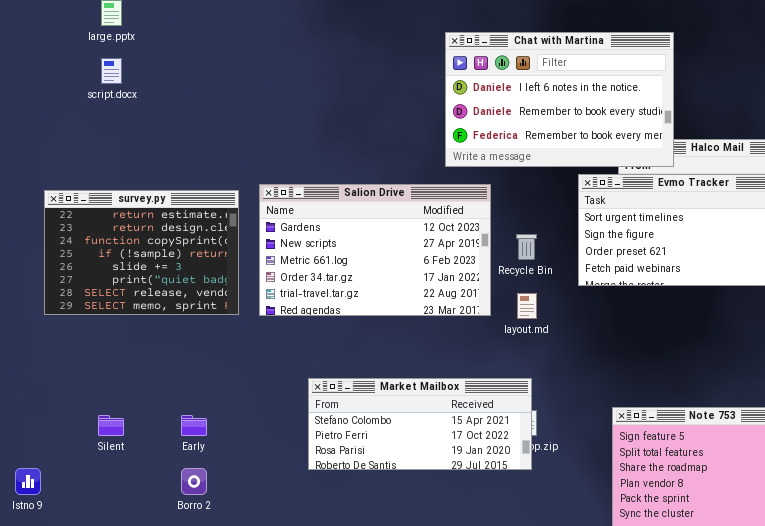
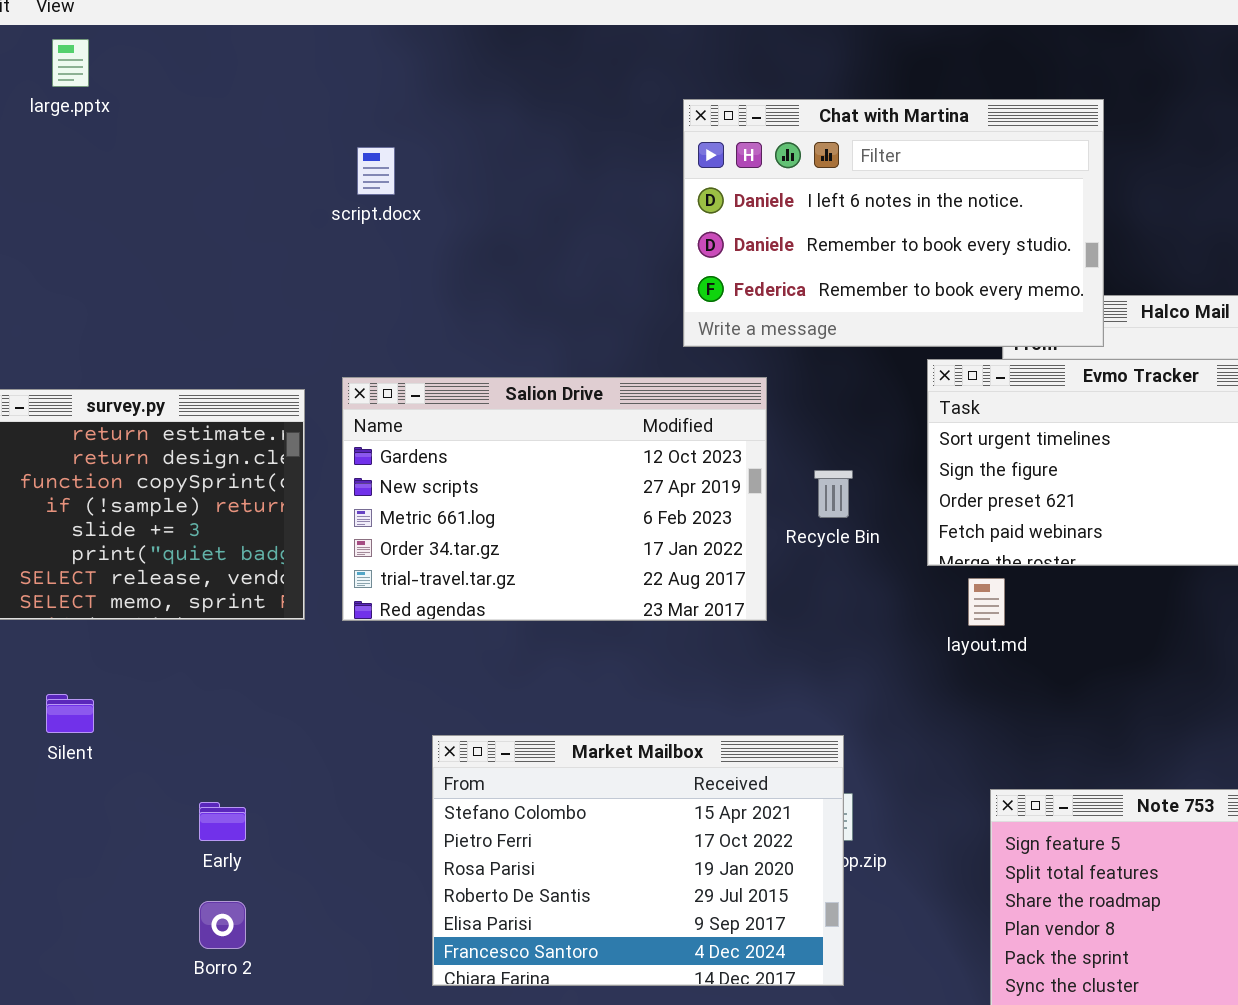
script.docx: [101,58,122,84] -> [357,147,395,195], moved
layout.md: [517,293,537,319] -> [968,578,1005,626], moved
Market Mailbox: [308,378,532,470] -> [432,735,844,986], resized
Silent: [98,415,124,436] -> [46,694,94,733], moved

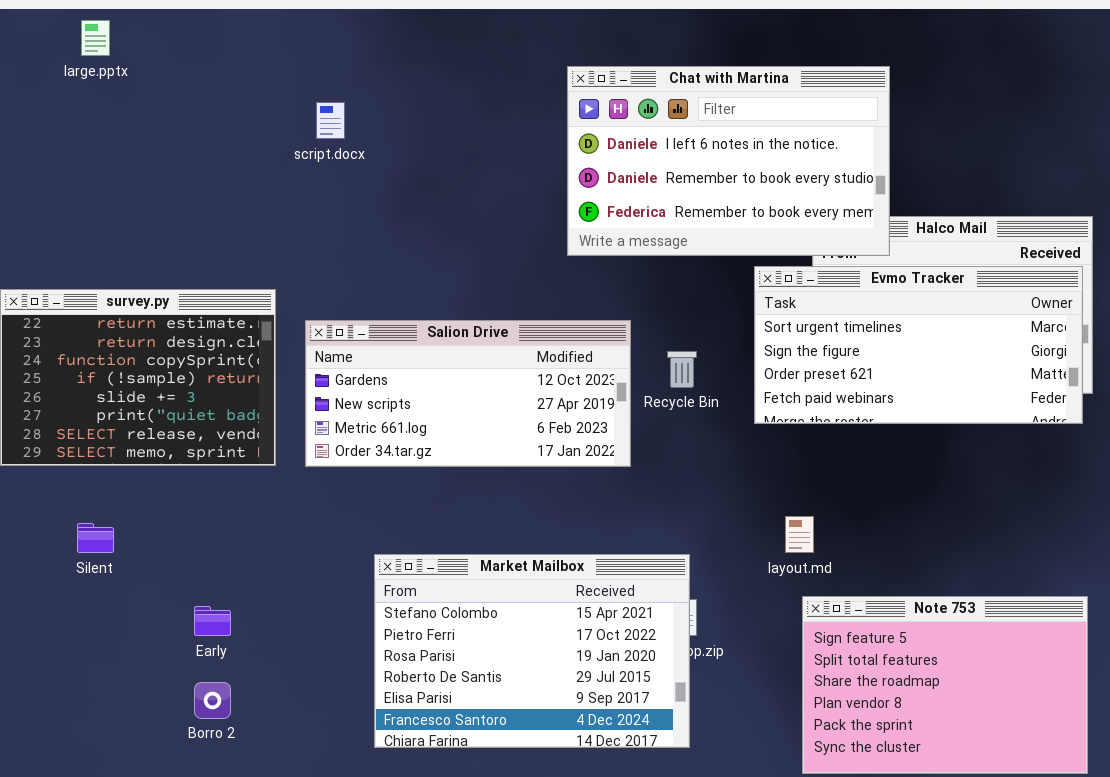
Salion Drive: [342,377,767,621] -> [305,320,631,467], resized
layout.md: [968,578,1005,626] -> [785,516,814,553], moved

